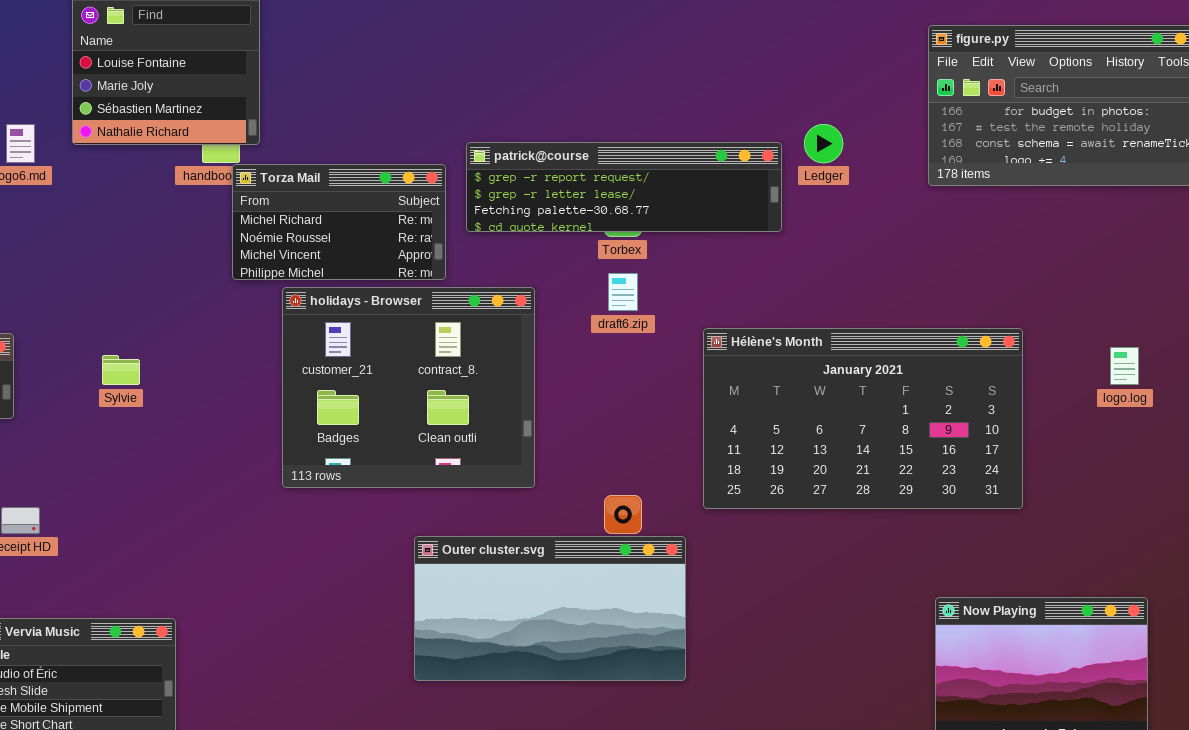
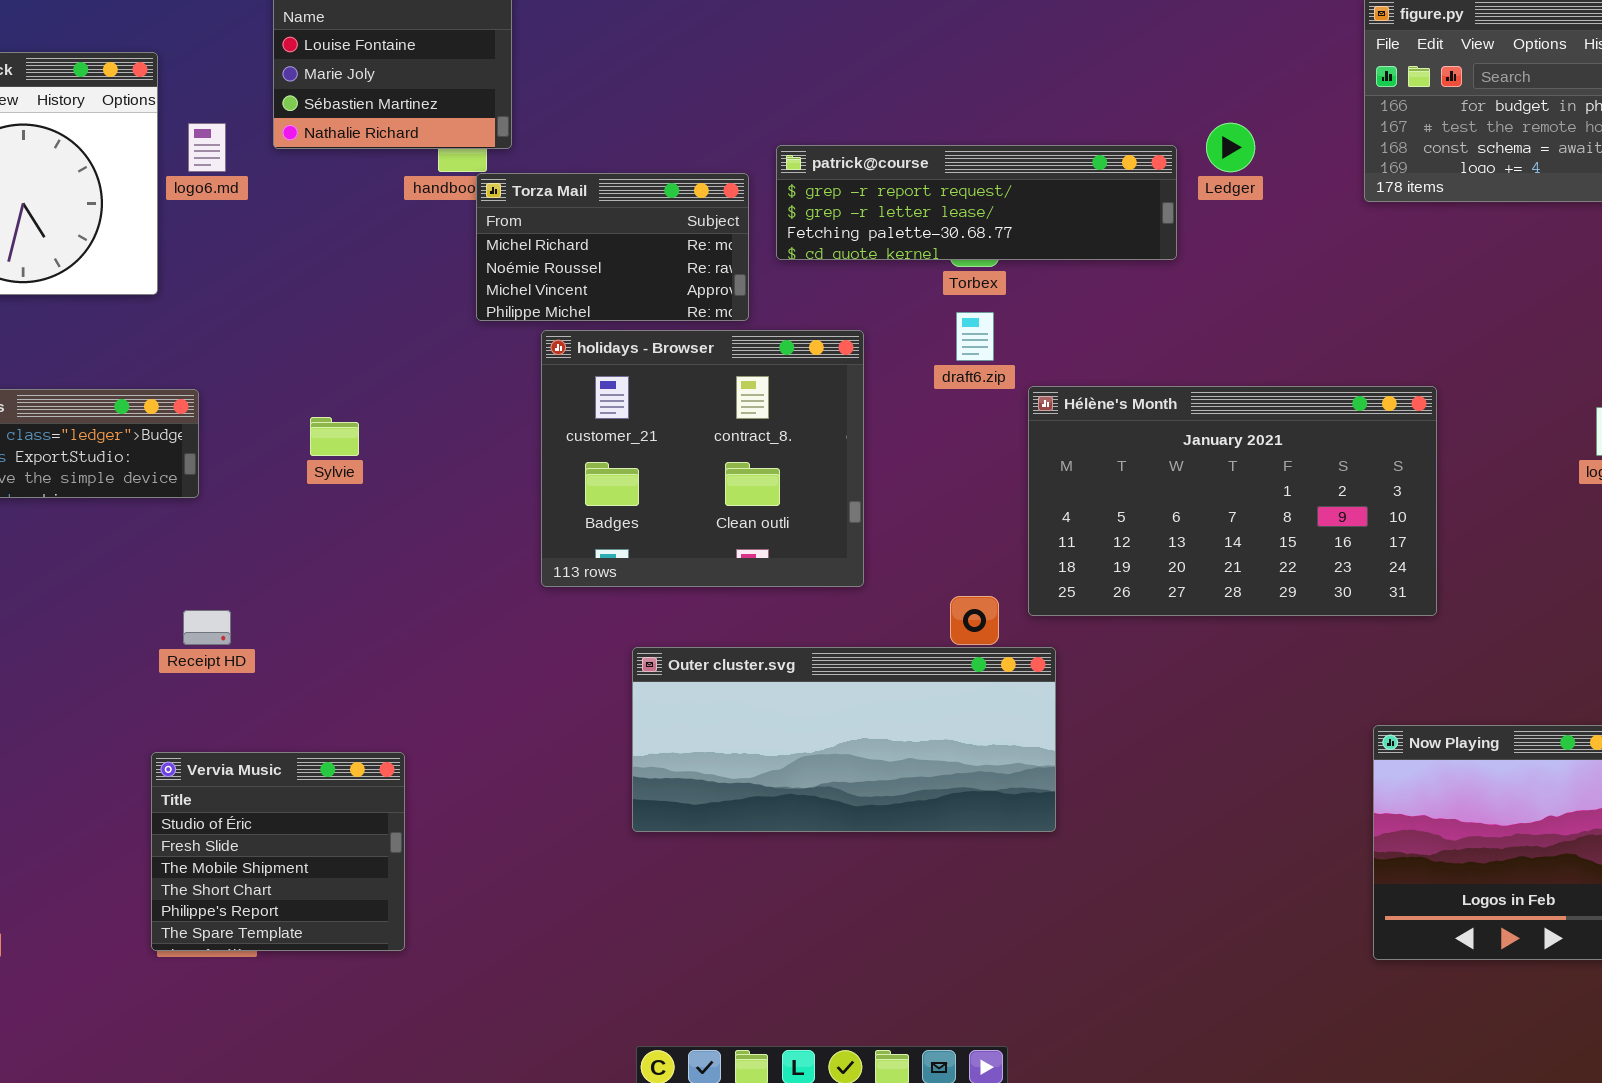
Hélène's Month: [703,328,1023,509] -> [1028,386,1437,616], moved
Outer cluster.svg: [414,536,686,681] -> [632,647,1056,832], resized

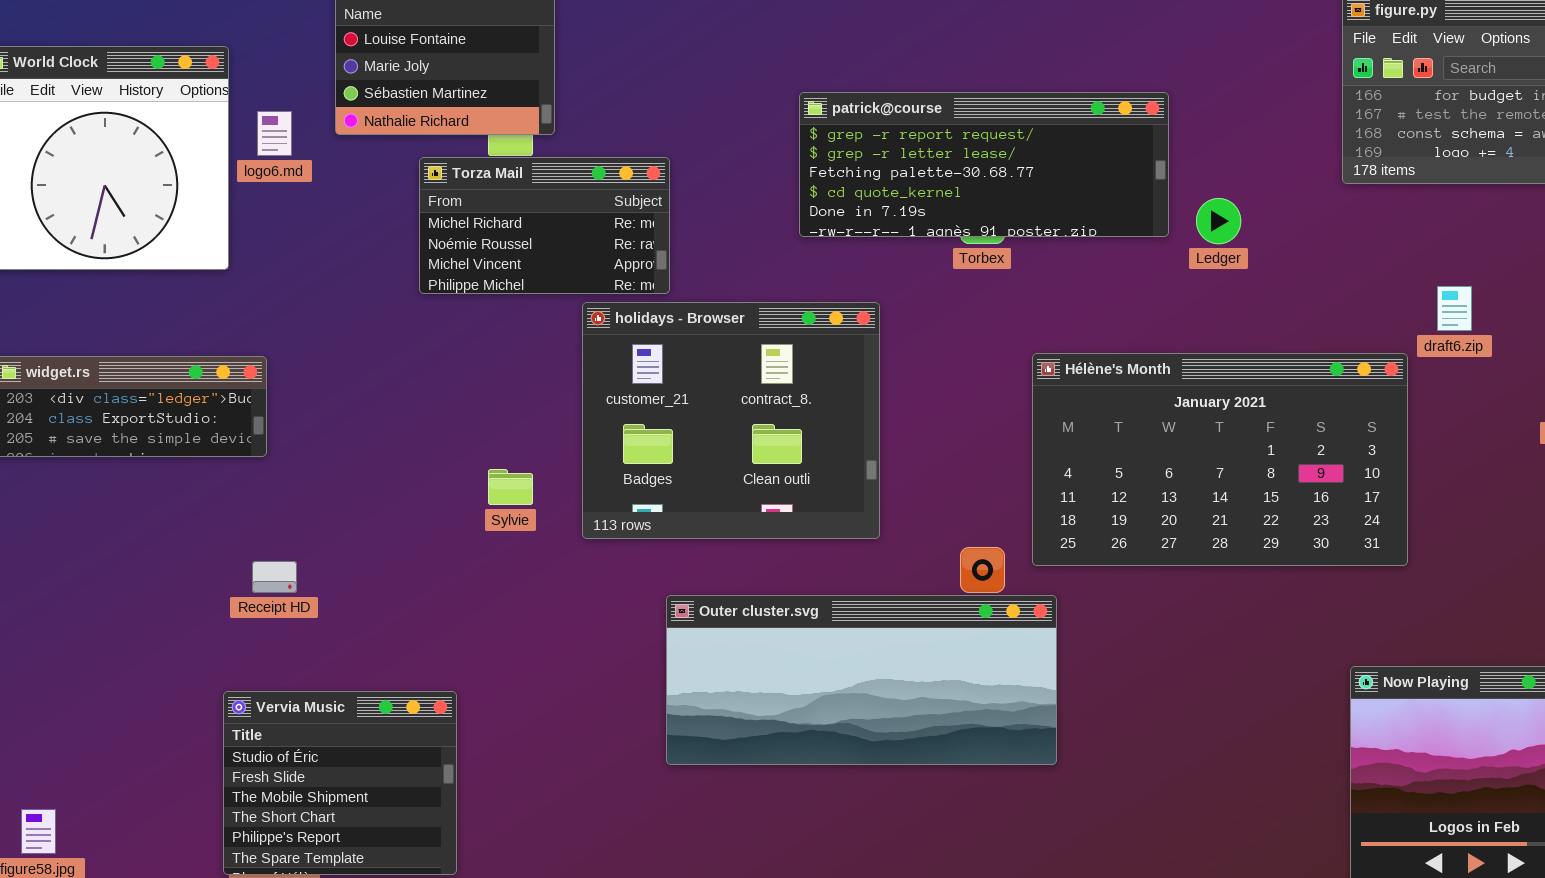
Ledger: [1206,123,1255,172] -> [1196,198,1241,244], moved
patrick@course: [776,145,1177,260] -> [799,92,1169,237], resized
Torza Mail: [476,173,749,321] -> [419,157,670,294], moved
draft6.zip: [956,312,994,361] -> [1437,286,1472,331], moved
Sylvie: [310,417,359,456] -> [488,469,533,505], moved

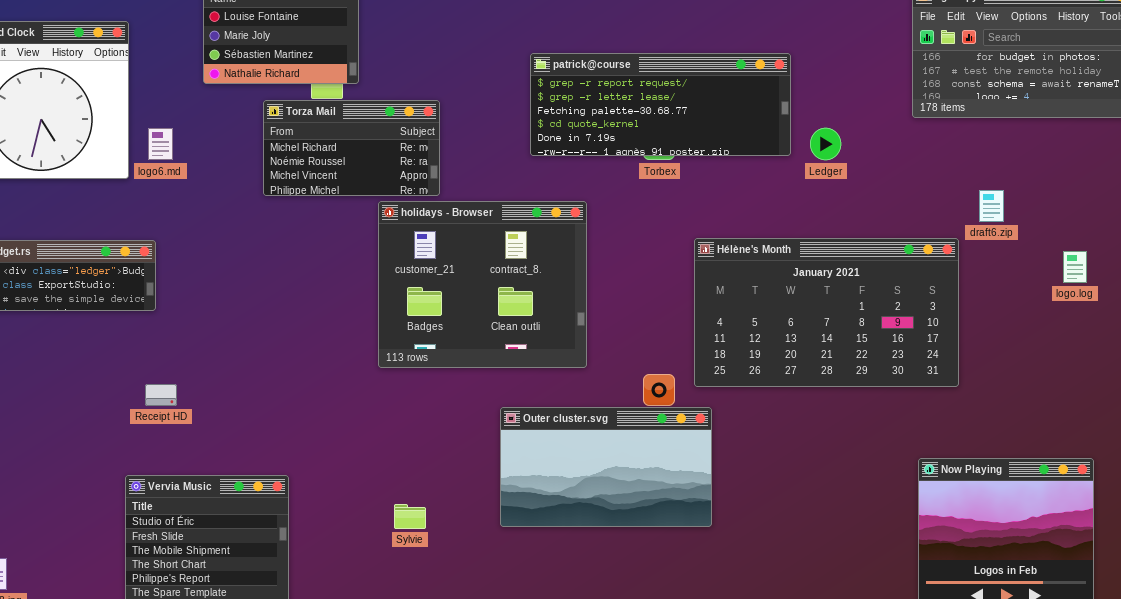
logo6.md: [257,111,292,156] -> [148,128,173,160], moved
Sylvie: [488,469,533,505] -> [394,504,426,529], moved
Outer cluster.svg: [666,595,1057,765] -> [500,407,712,527], resized

